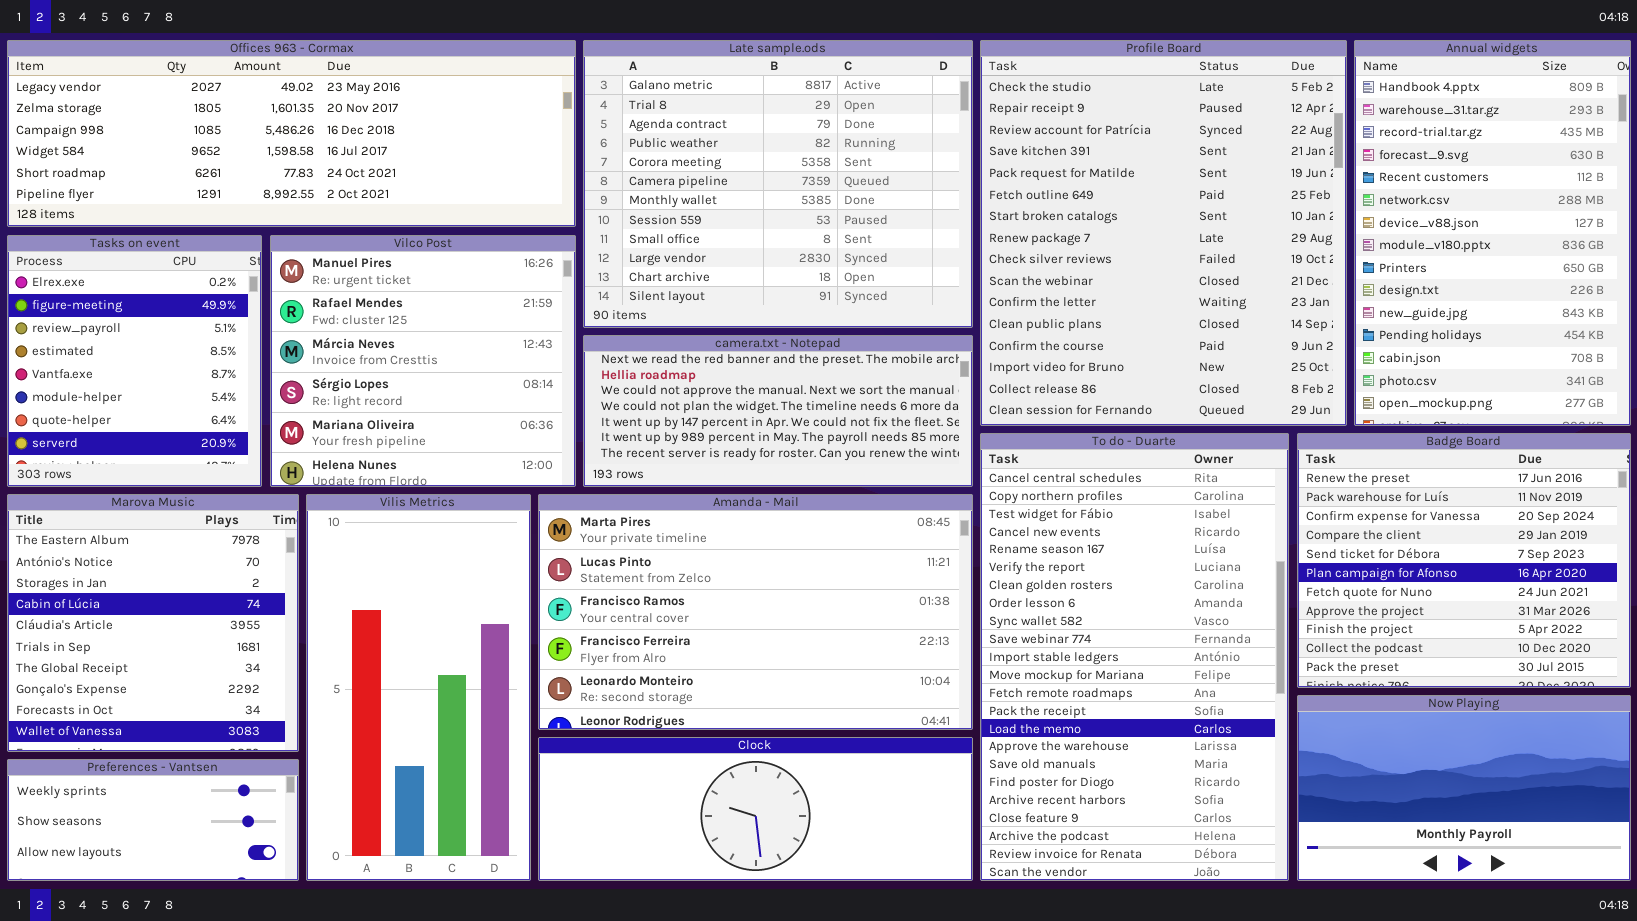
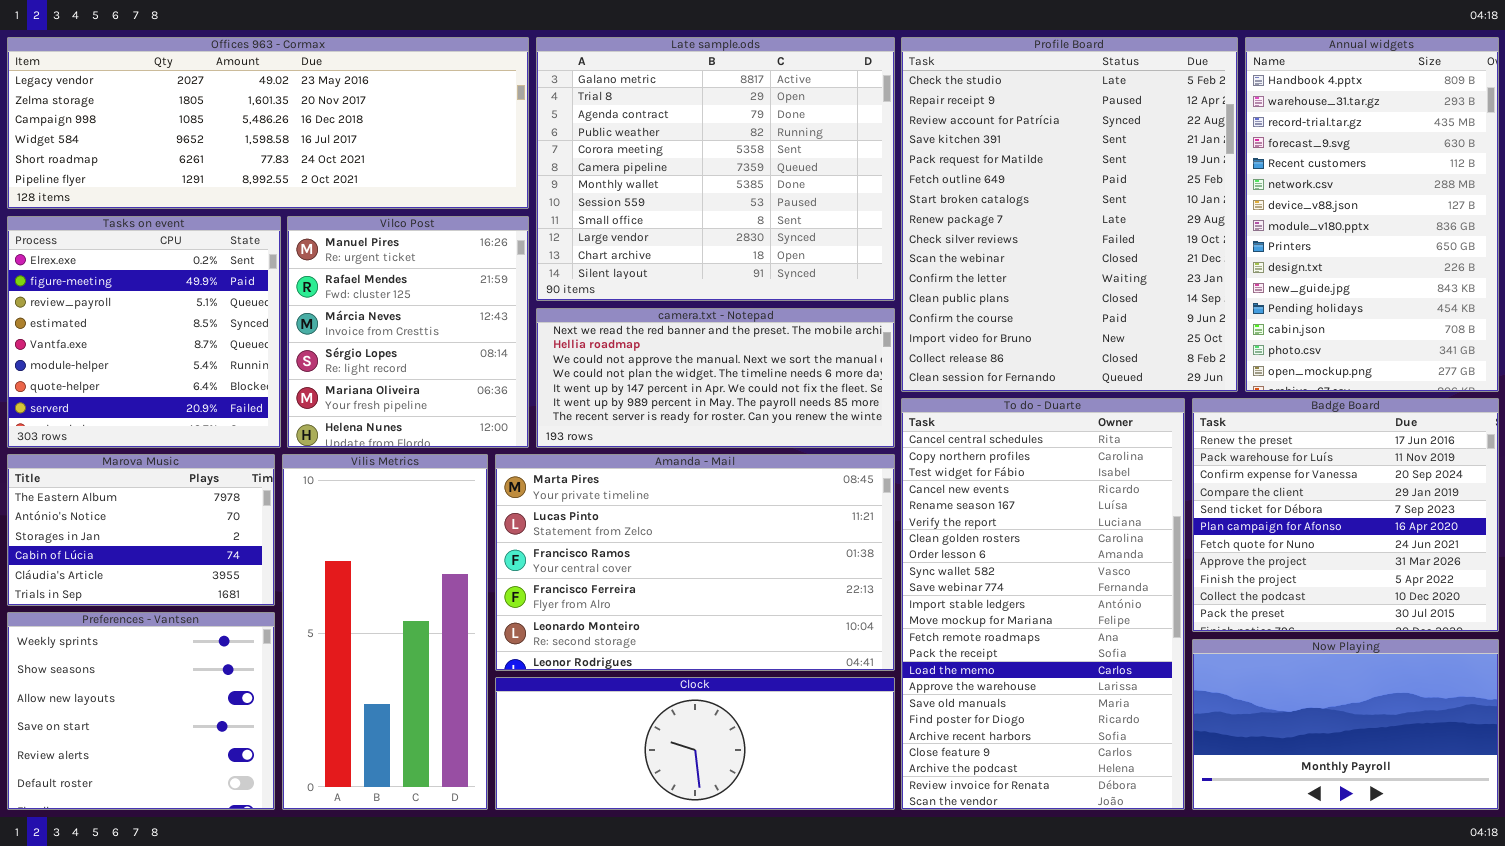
Tasks on event: [7,235,262,487] -> [7,216,281,448], resized
Vilco Post: [270,235,576,487] -> [287,216,529,448], resized
Marova Music: [7,494,299,752] -> [7,454,275,606], resized
Preferences - Vantsen: [7,759,299,881] -> [7,612,275,810], resized

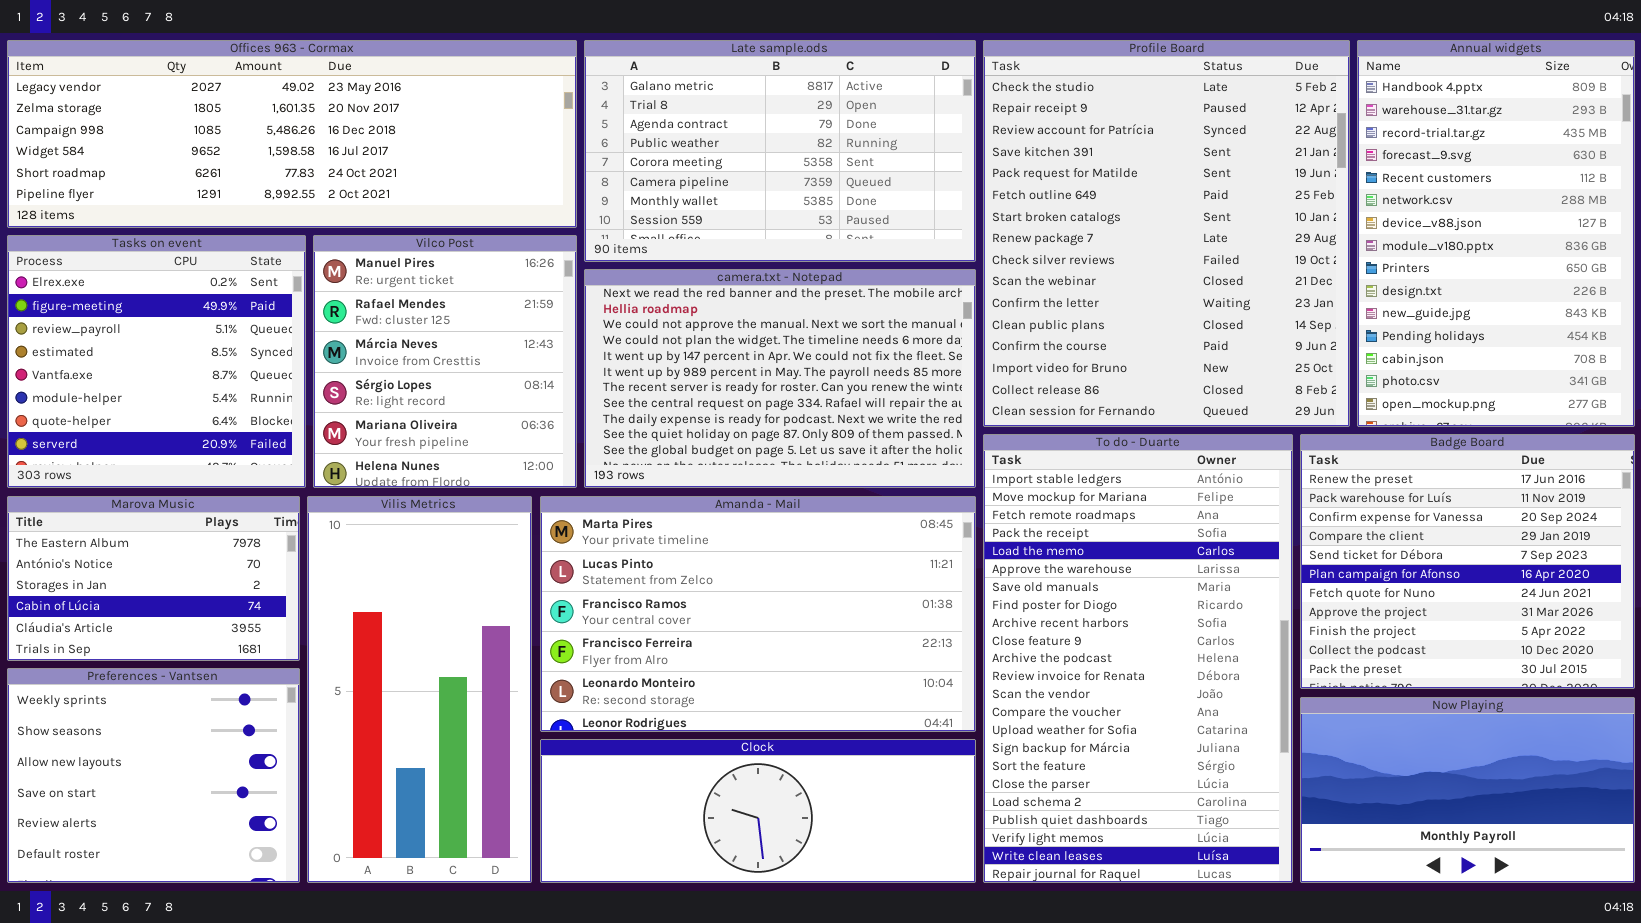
Late sample.ods: [536,37,895,301] -> [584,40,976,262], resized
camera.txt - Notepad: [536,308,895,448] -> [584,269,976,488], resized
To do - Duarte: [901,398,1185,810] -> [983,434,1293,883], scrolled down 10 rows

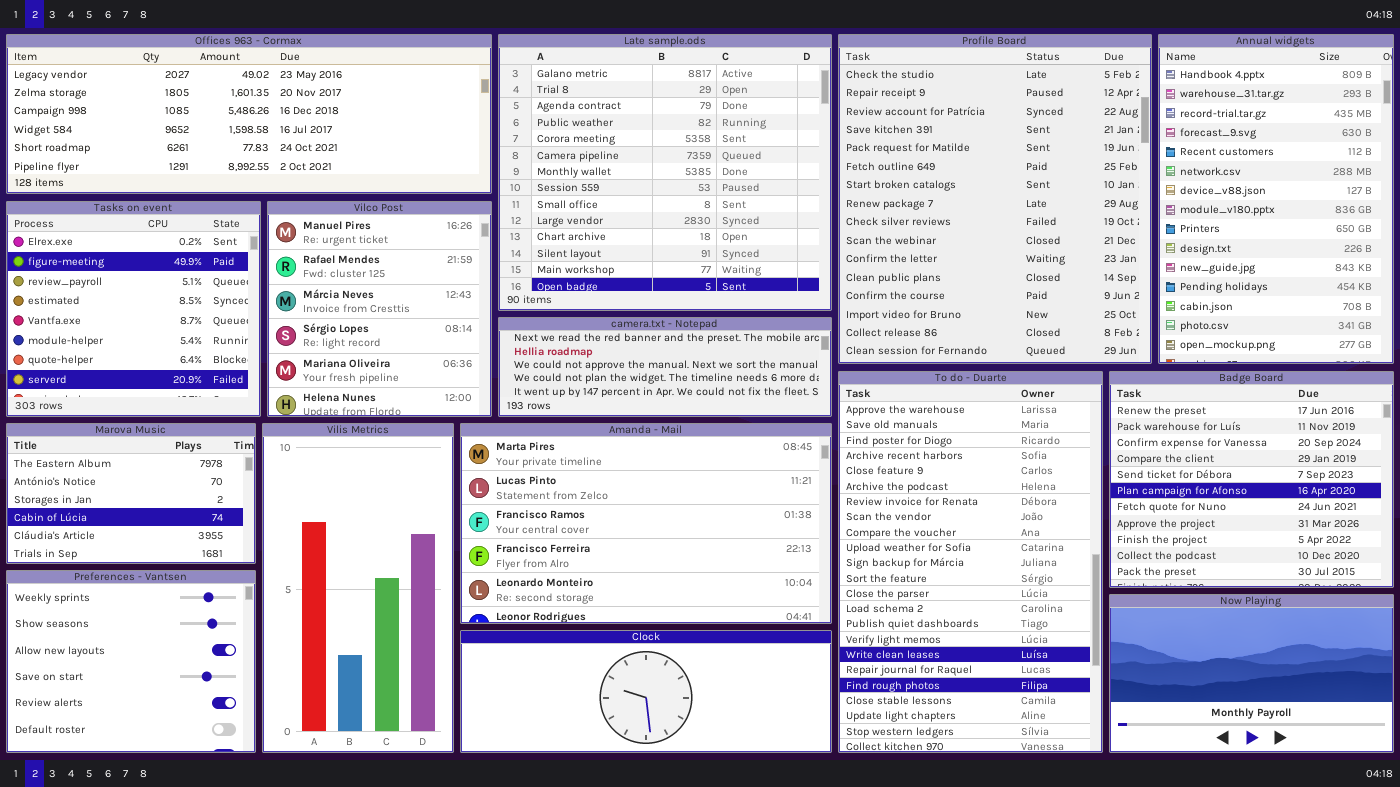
Late sample.ods: [584,40,976,262] -> [498,34,832,311], resized
camera.txt - Notepad: [584,269,976,488] -> [498,317,832,417], resized
To do - Duarte: [983,434,1293,883] -> [838,371,1103,753], scrolled down 5 rows

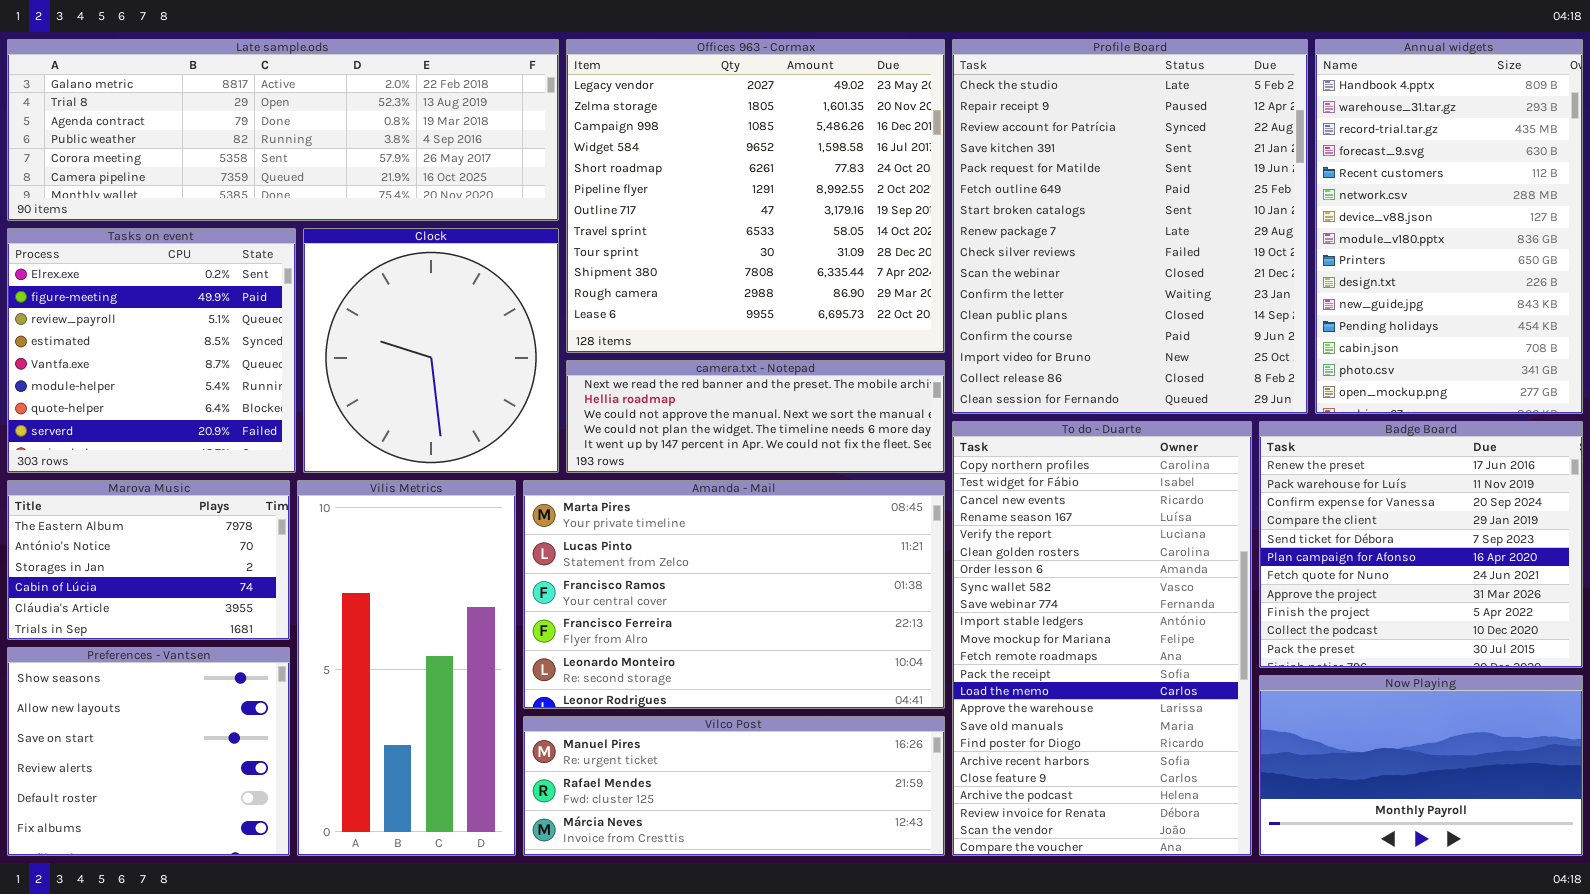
Offices 963 - Cormax: [6,34,492,194] -> [566,39,945,353], moved, resized
Late sample.ods: [498,34,832,311] -> [7,39,559,221], moved, resized
Vilco Post: [267,201,492,417] -> [523,716,945,856], moved, resized
To do - Duarte: [838,371,1103,753] -> [952,421,1252,856], scrolled up 14 rows
Preferences - Vantsen: [6,570,256,753] -> [7,647,290,856], scrolled down 1 row
Clock: [460,630,832,753] -> [303,228,559,473], moved, resized

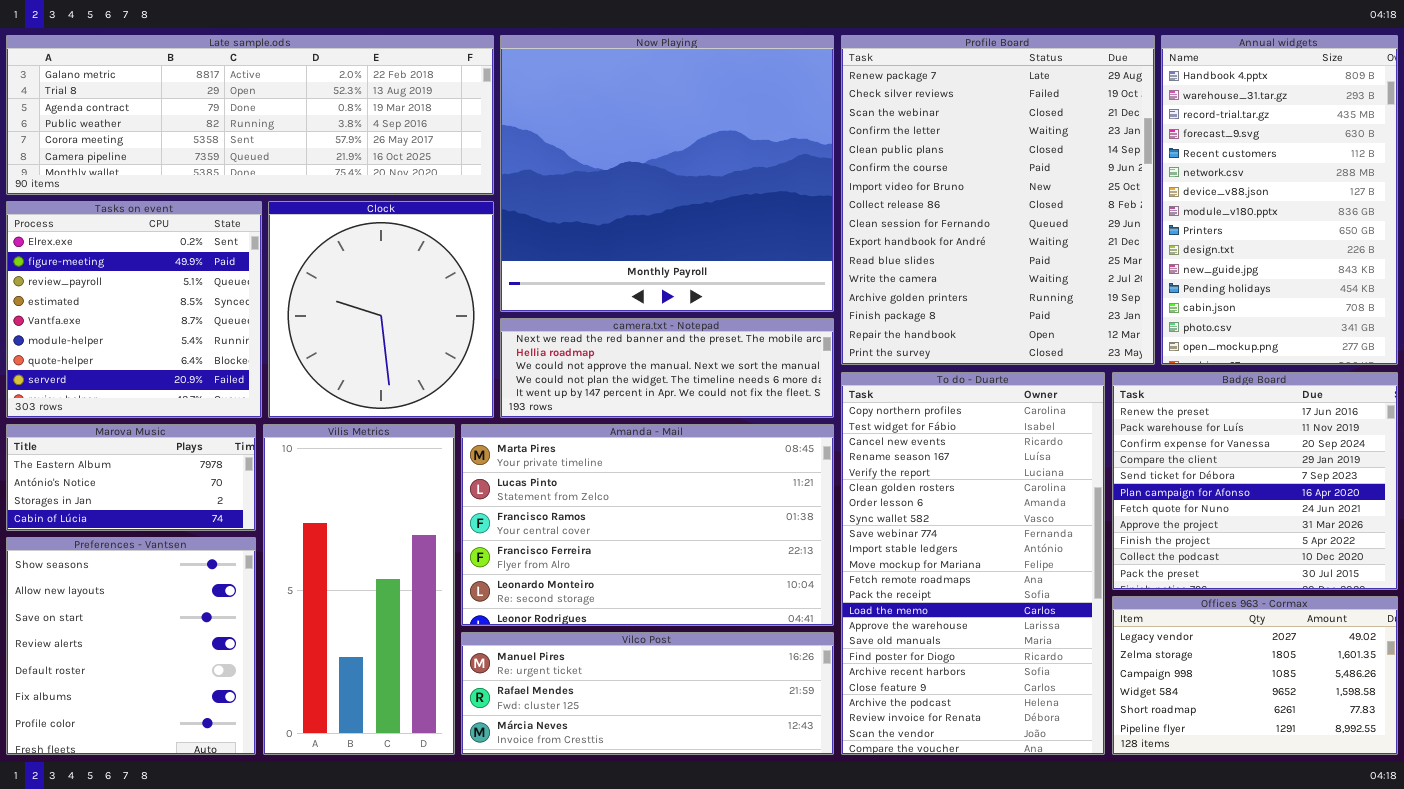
Offices 963 - Cormax: [566,39,945,353] -> [1112,596,1398,755], moved, resized
Profile Board: [952,39,1308,414] -> [841,35,1155,365], scrolled down 7 rows
Marova Music: [7,480,290,640] -> [6,424,256,531], resized
Preferences - Vantsen: [7,647,290,856] -> [6,537,256,755], resized
Now Playing: [1259,675,1583,856] -> [500,35,834,312], moved, resized

